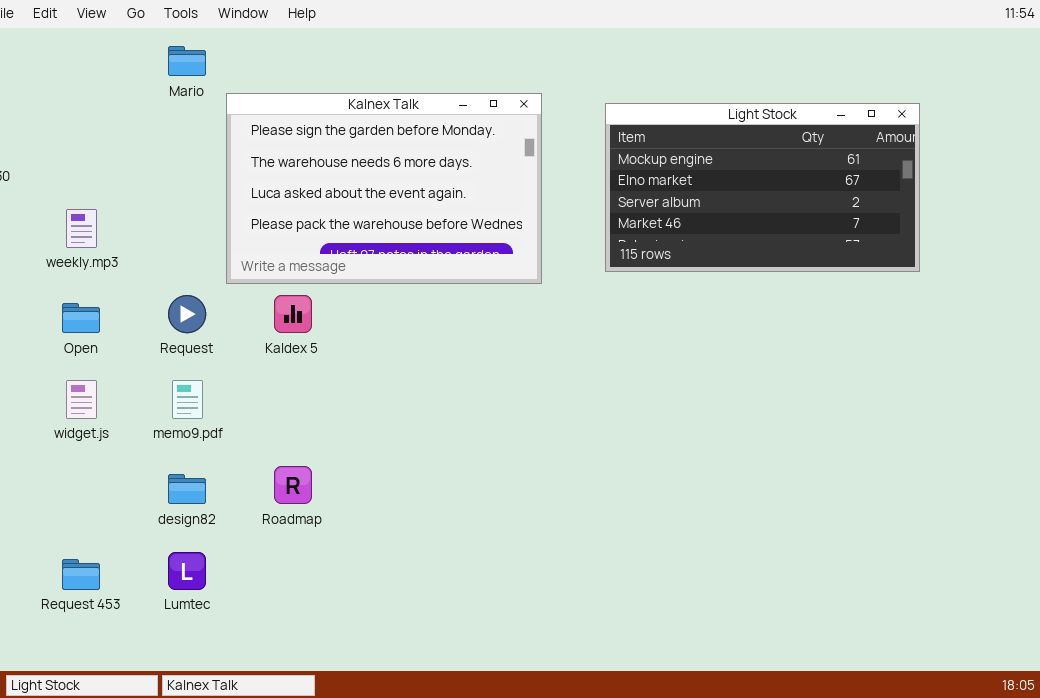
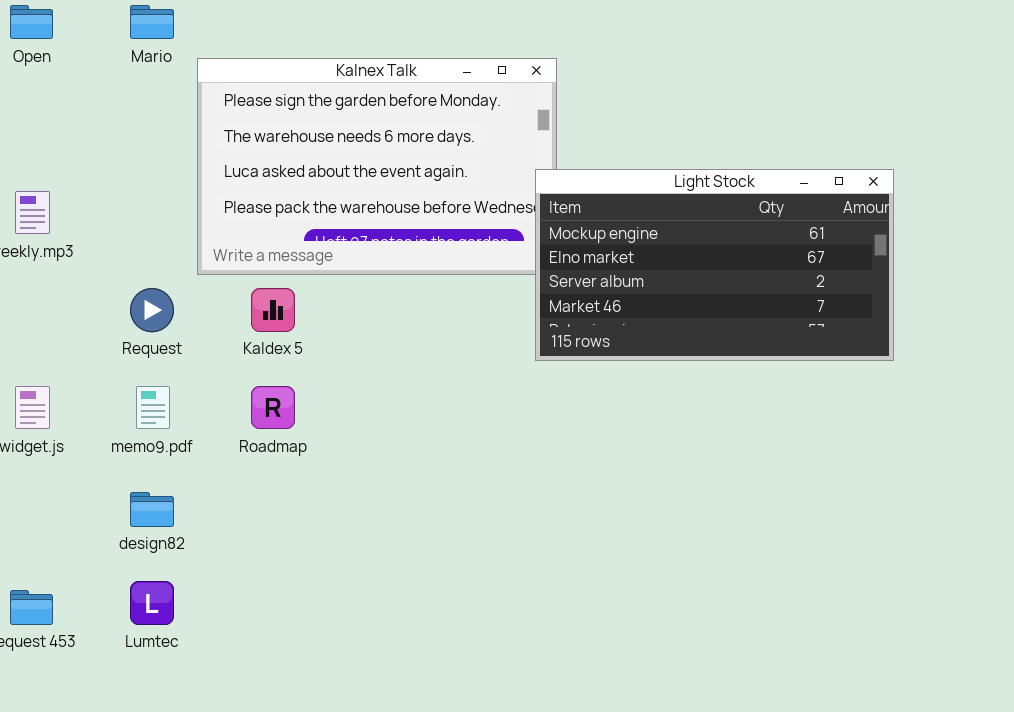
Light Stock: [605,103,920,272] -> [535,169,894,361], moved
Open: [62,303,100,333] -> [10,5,53,39], moved
Roadmap: [274,466,312,504] -> [251,386,295,429], moved

